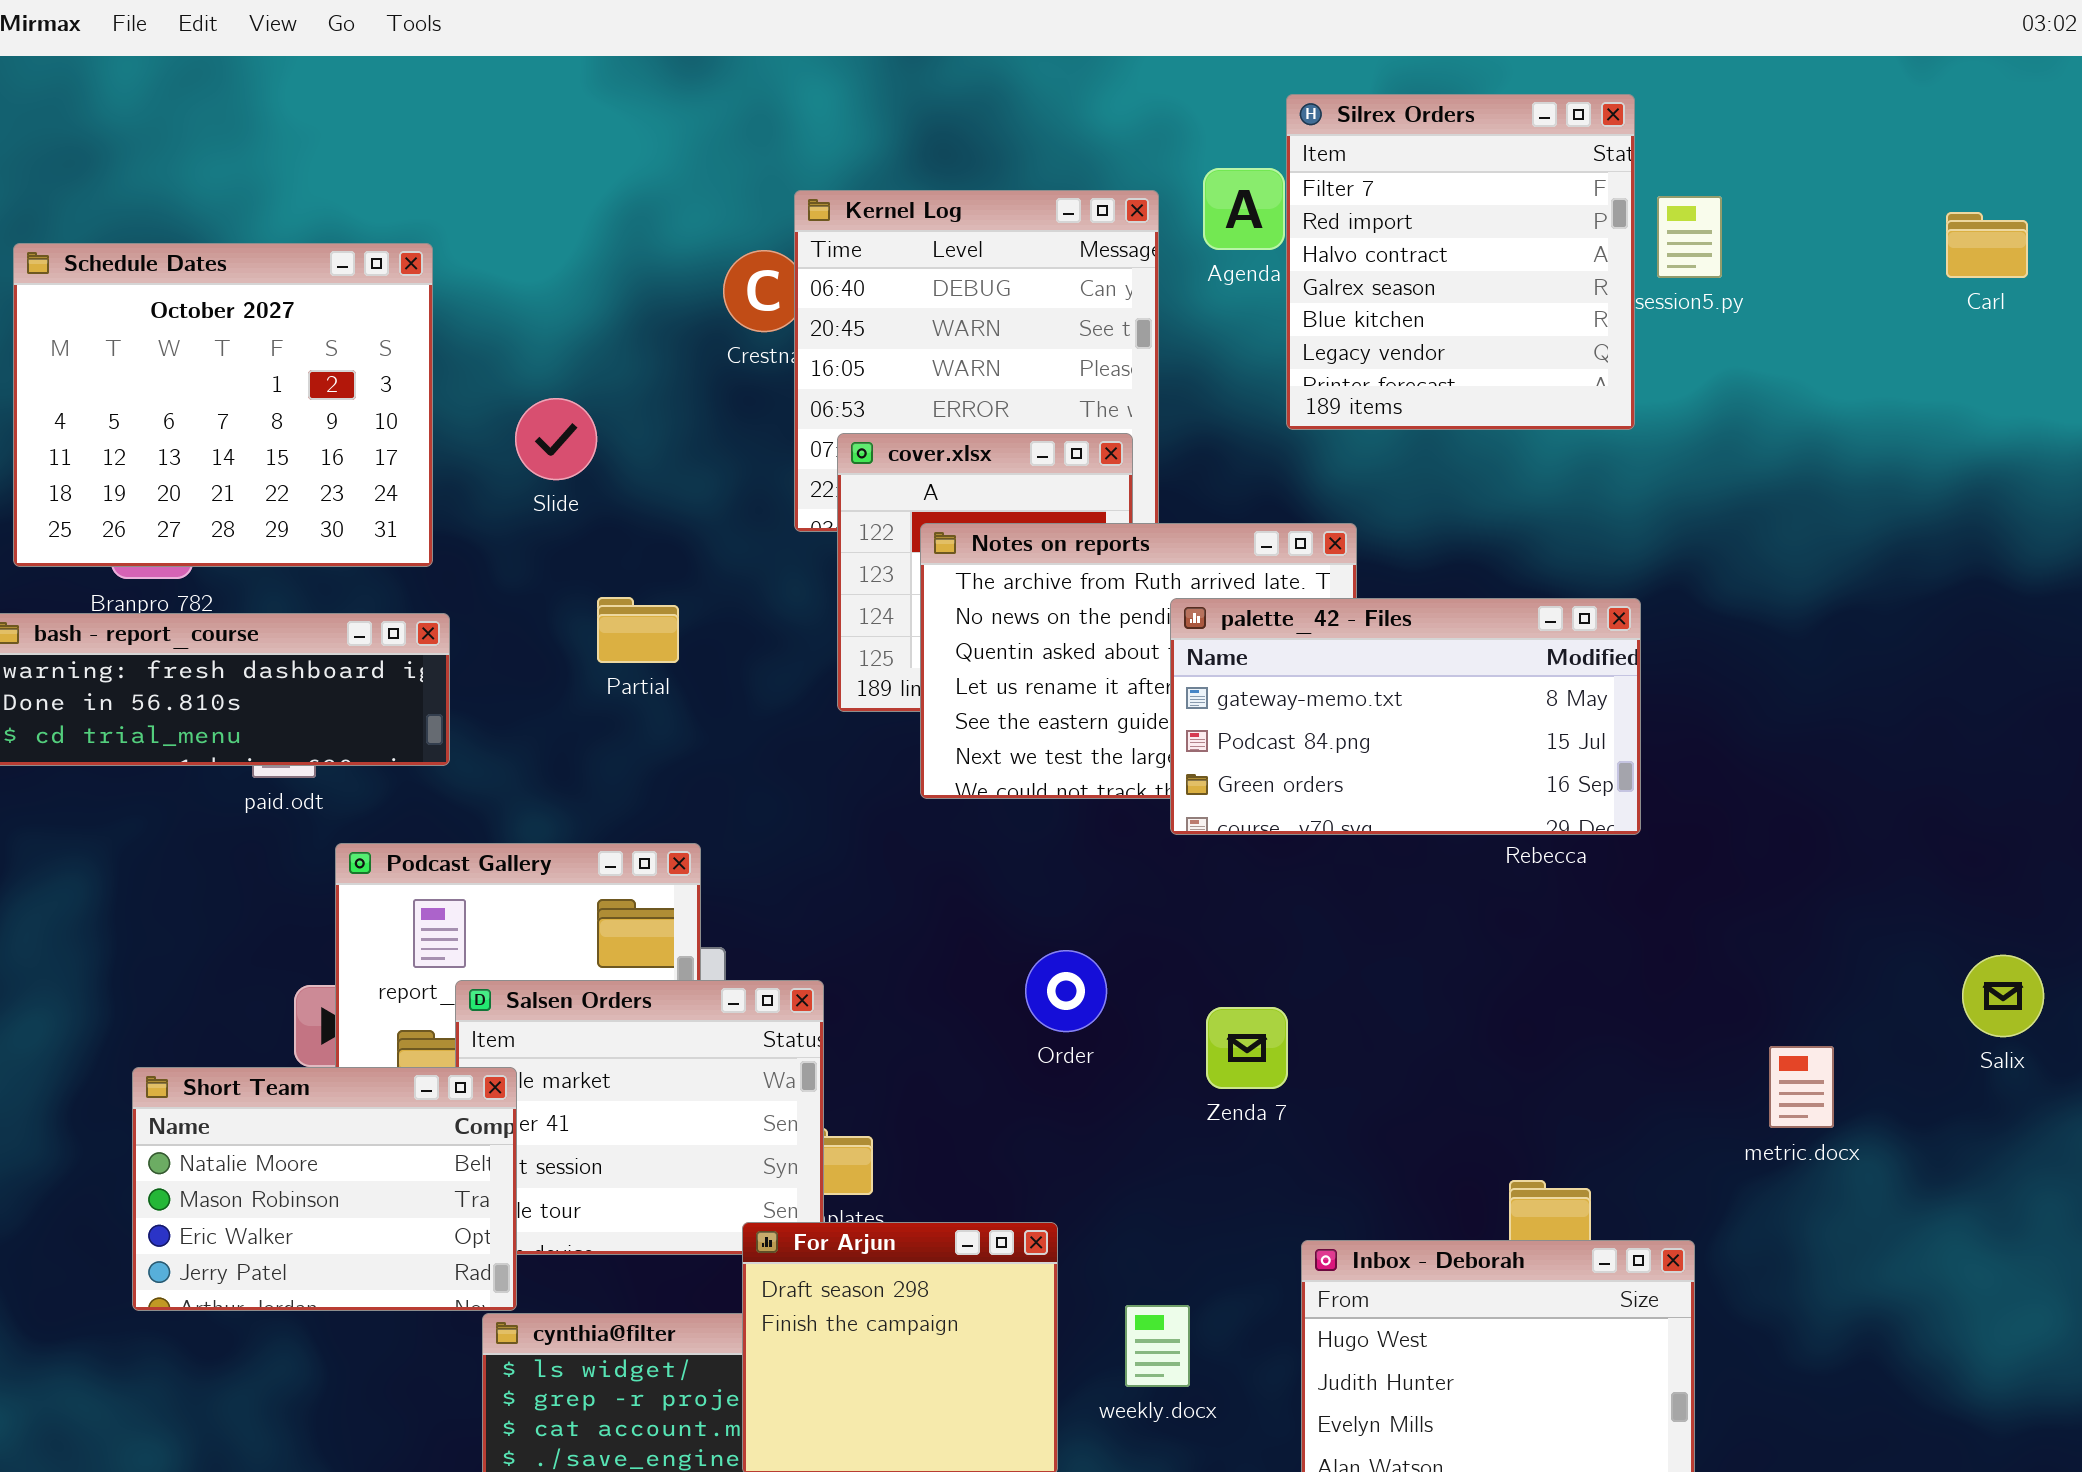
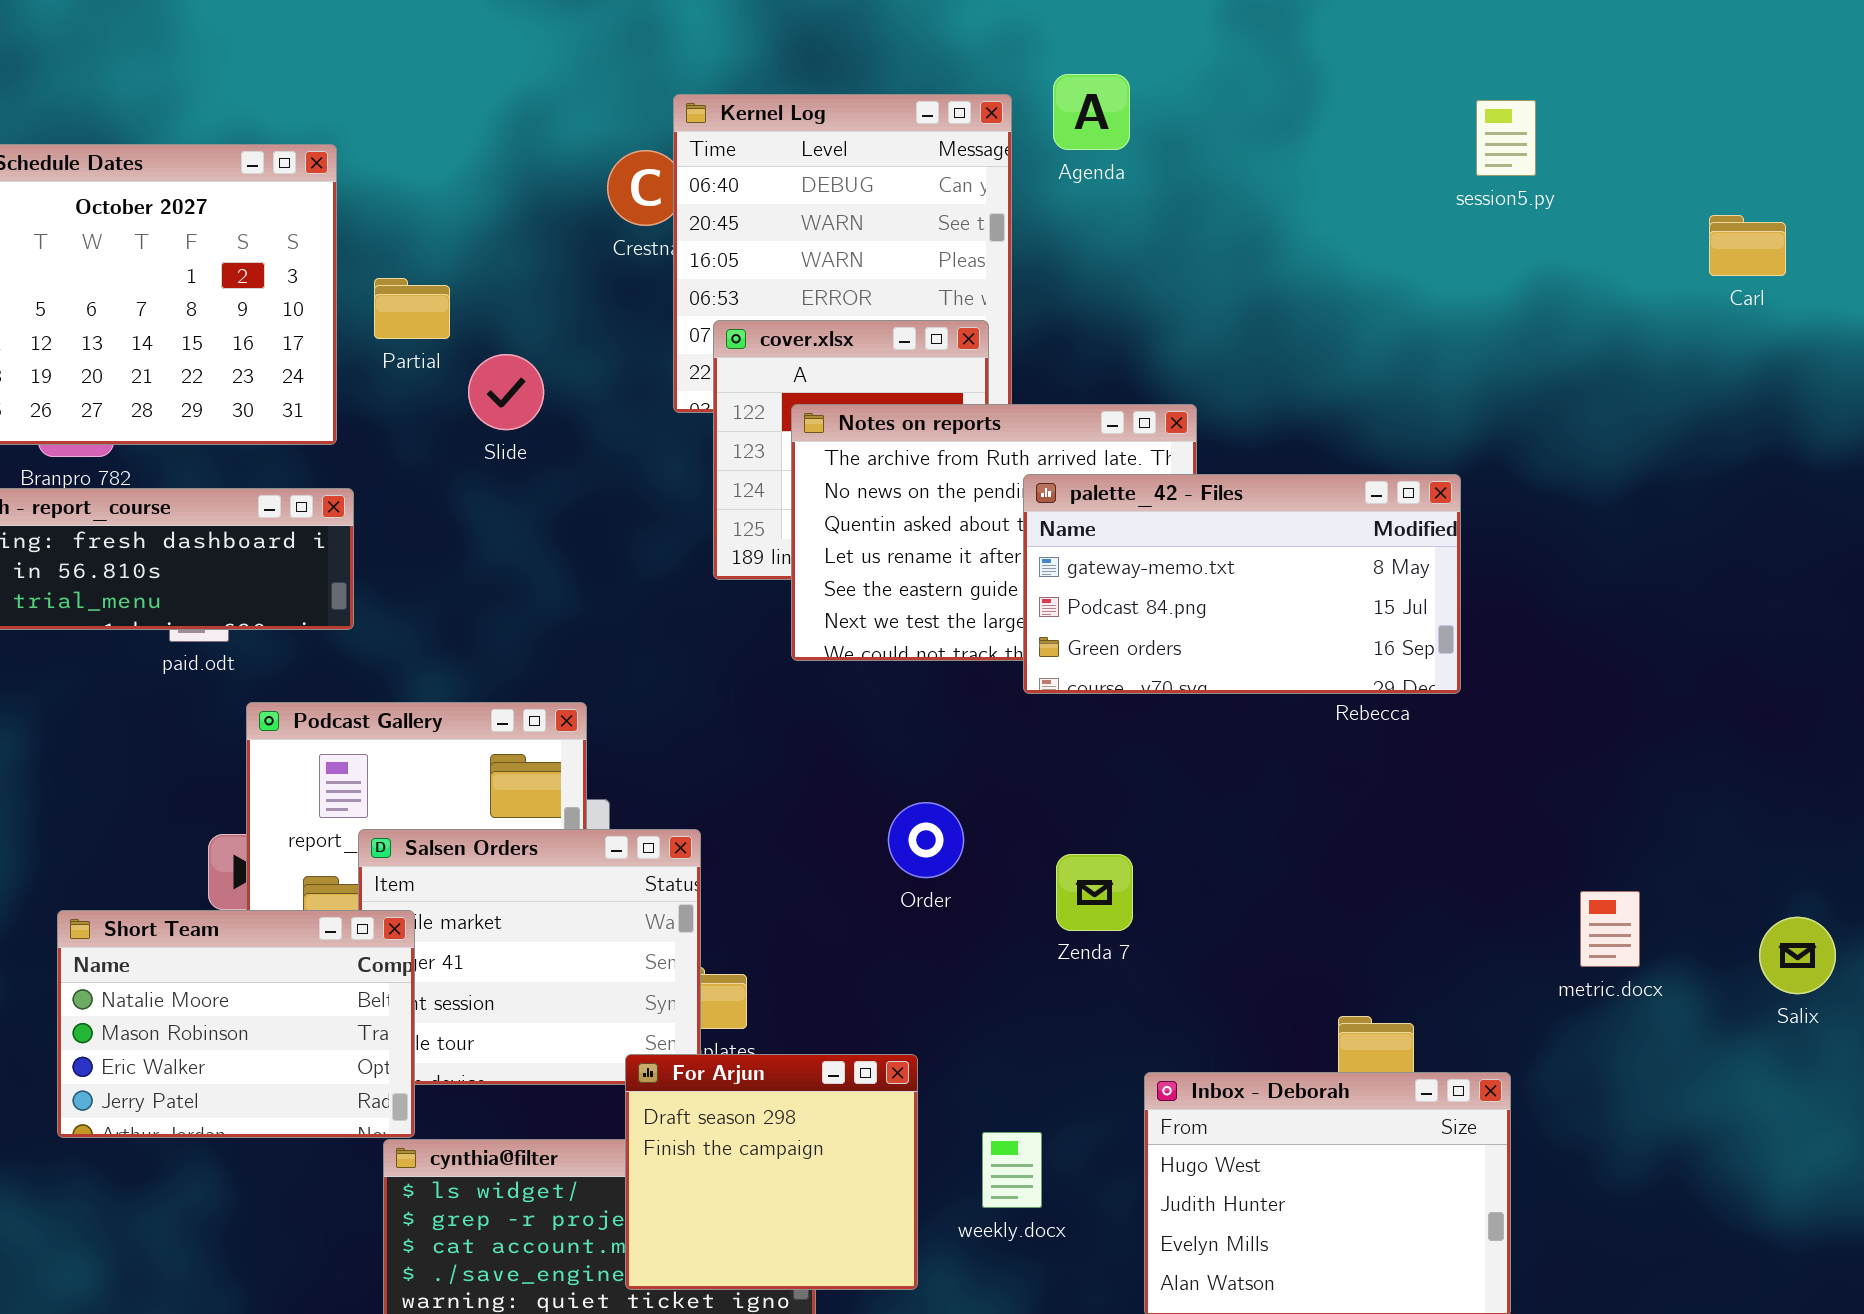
Silrex Orders: [1286,94,1635,430] -> none, closed
Carl: [1946,212,2028,278] -> [1709,215,1786,276], moved
Slide: [515,398,597,480] -> [468,354,544,430], moved
Partial: [597,597,679,663] -> [374,278,450,339], moved
Salix: [1962,955,2044,1037] -> [1759,917,1836,994], moved

